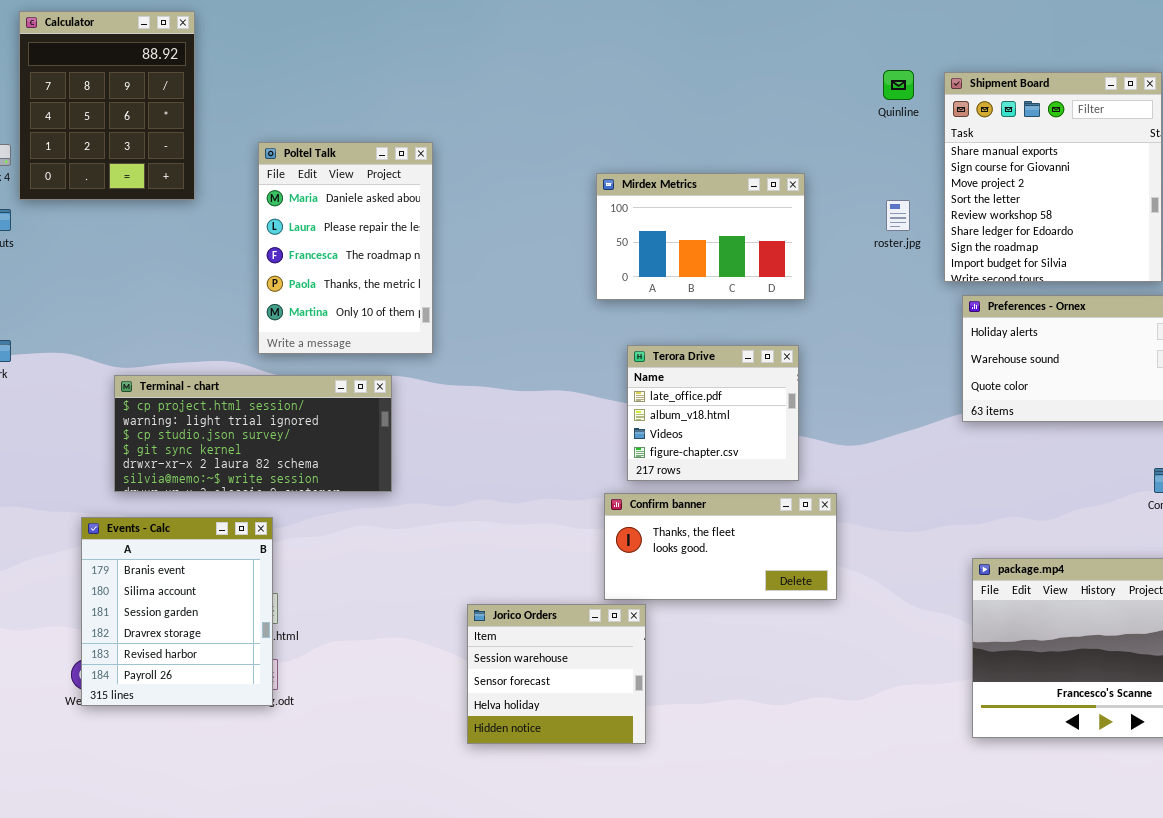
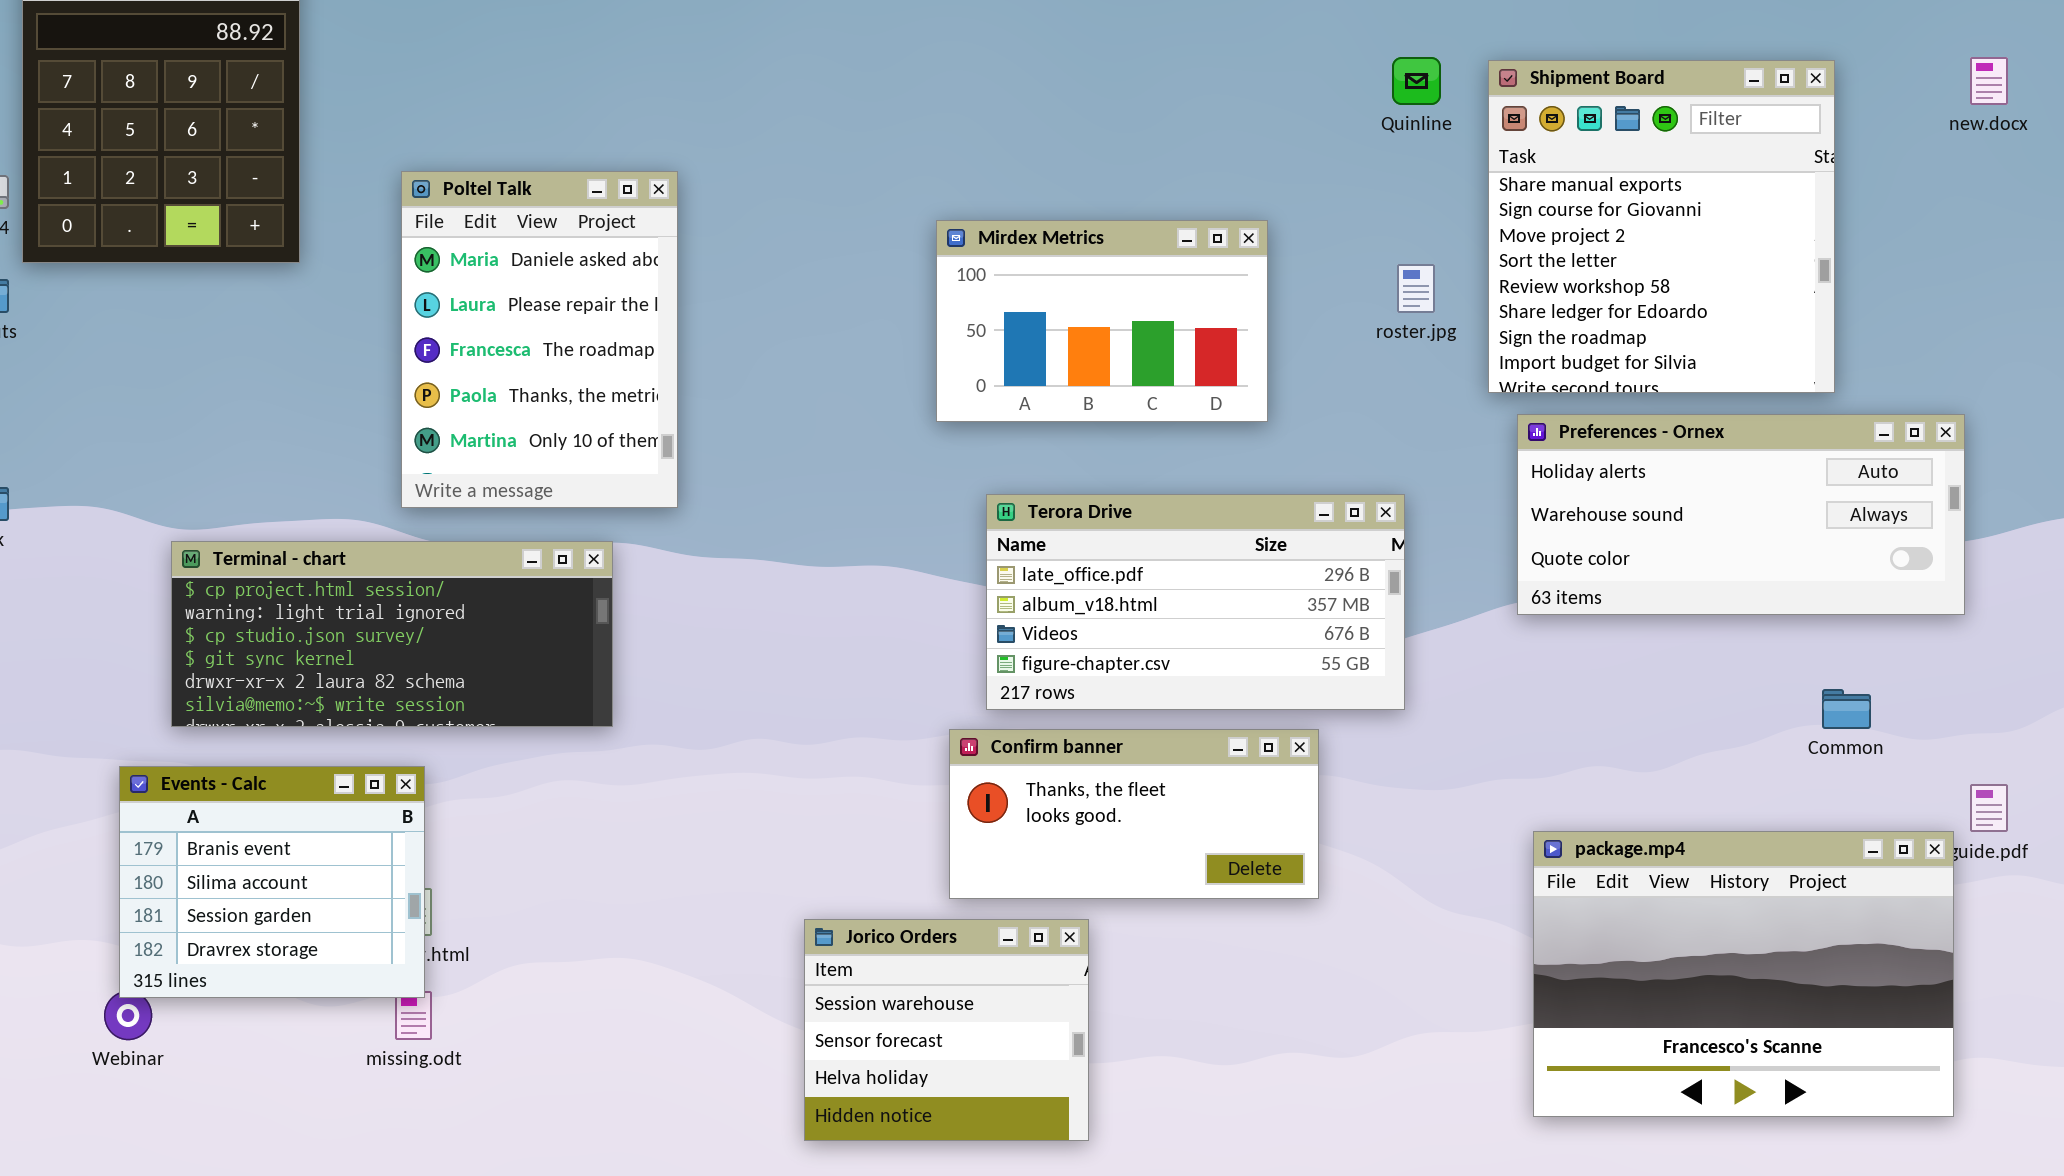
Terora Drive: [627,345,799,481] -> [986,494,1405,710], resized
Events - Calc: [81,517,273,706] -> [119,766,425,998], resized
Jorico Orders: [467,604,646,744] -> [804,919,1089,1141], moved

